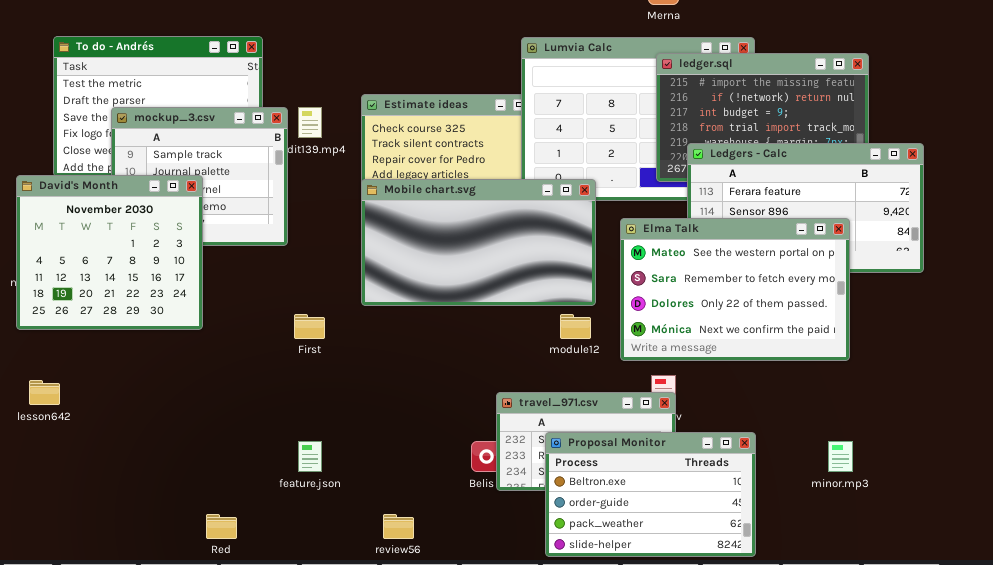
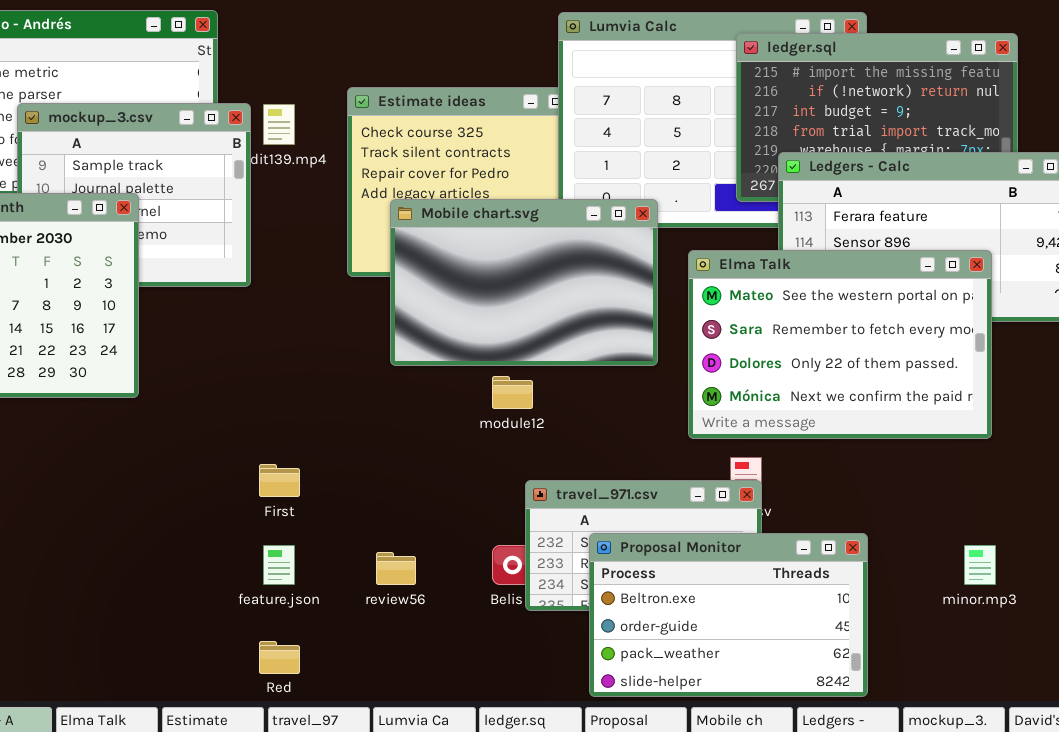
Mobile chart.svg: [361,179,596,306] -> [390,199,658,366], resized
First: [294,314,325,339] -> [259,464,300,497], moved
module12: [560,314,591,339] -> [492,376,533,409], moved
Red: [206,514,237,539] -> [259,641,300,674], moved
review56: [383,514,414,539] -> [376,552,416,585], moved

